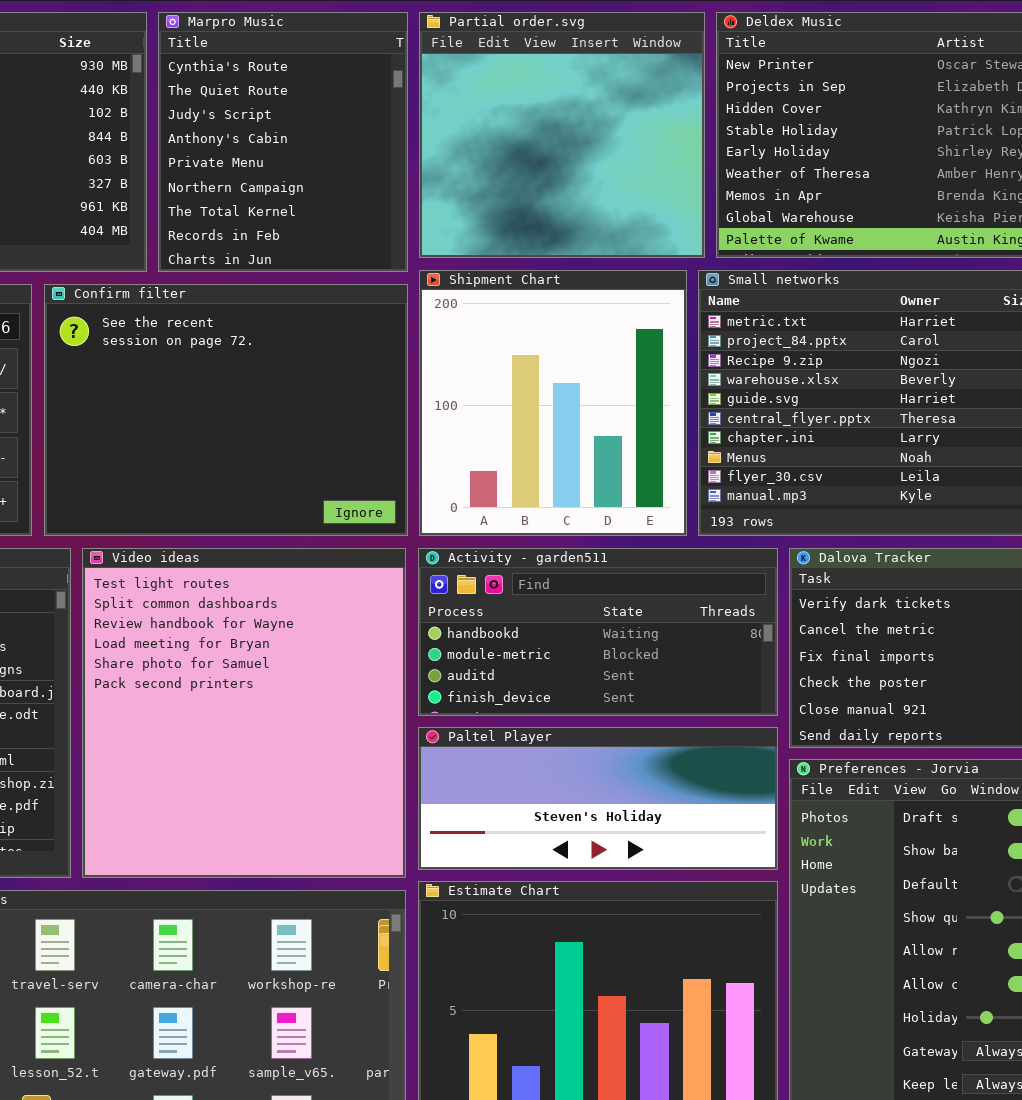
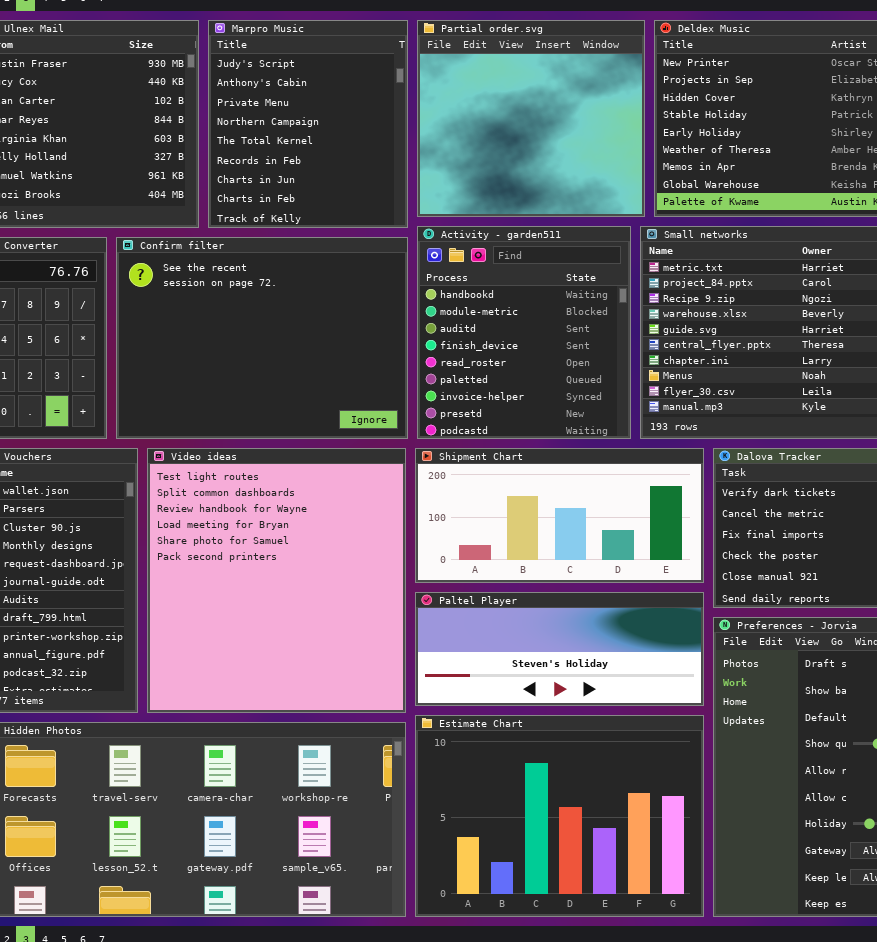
Marpro Music: [158,12,408,272] -> [208,20,408,228], scrolled down 2 rows
Shipment Chart: [419,270,687,536] -> [415,448,704,583], moved, resized
Activity - garden511: [418,548,778,716] -> [417,226,631,439], moved, resized

